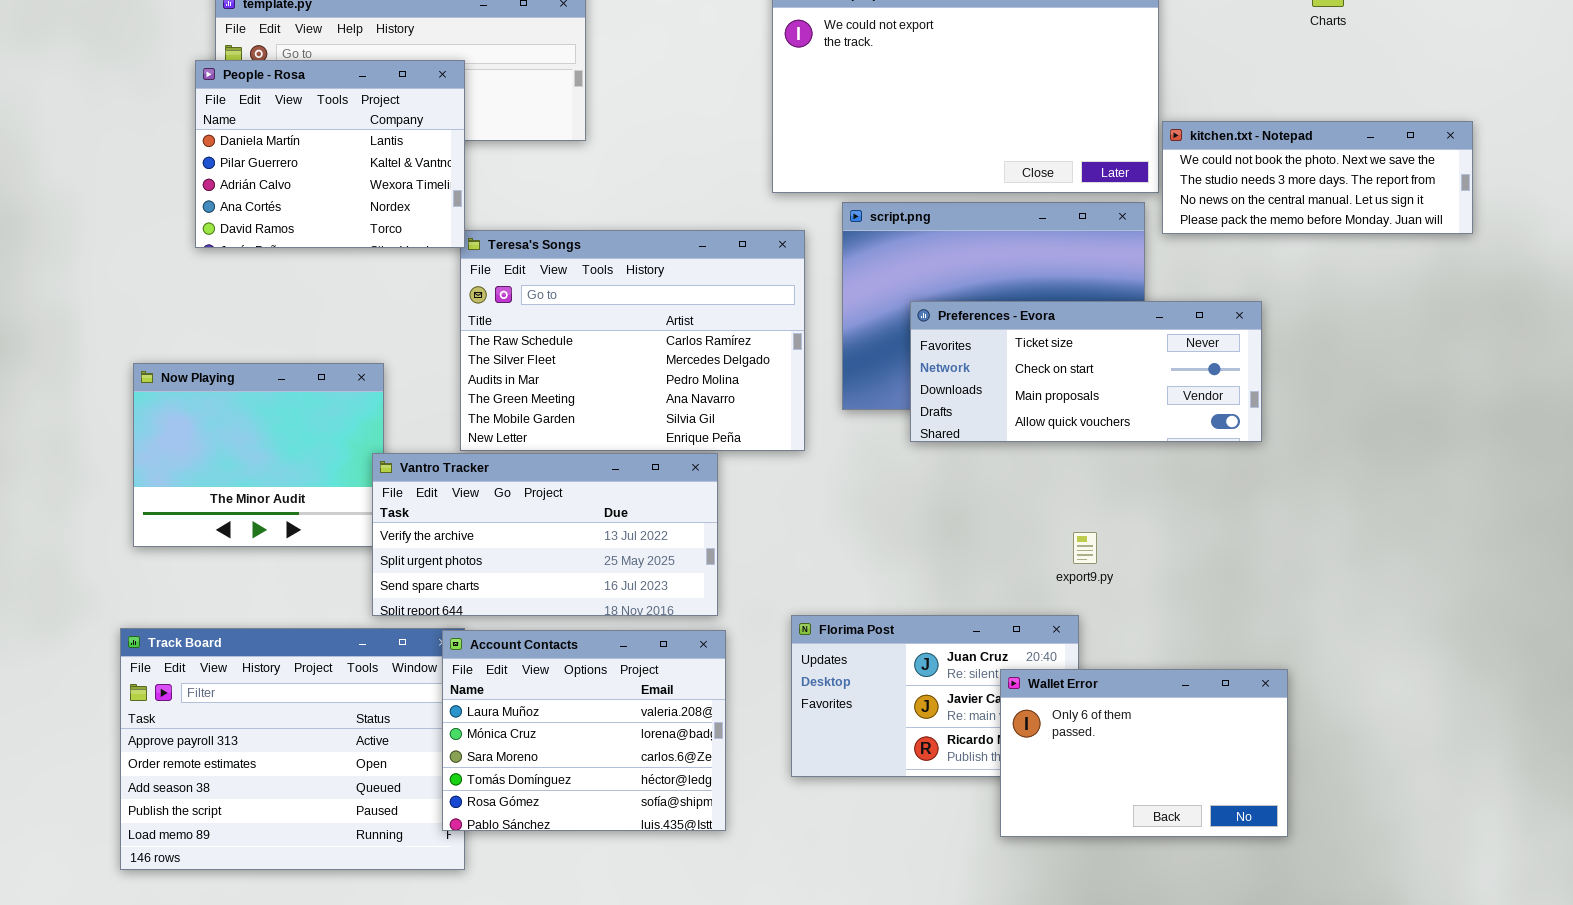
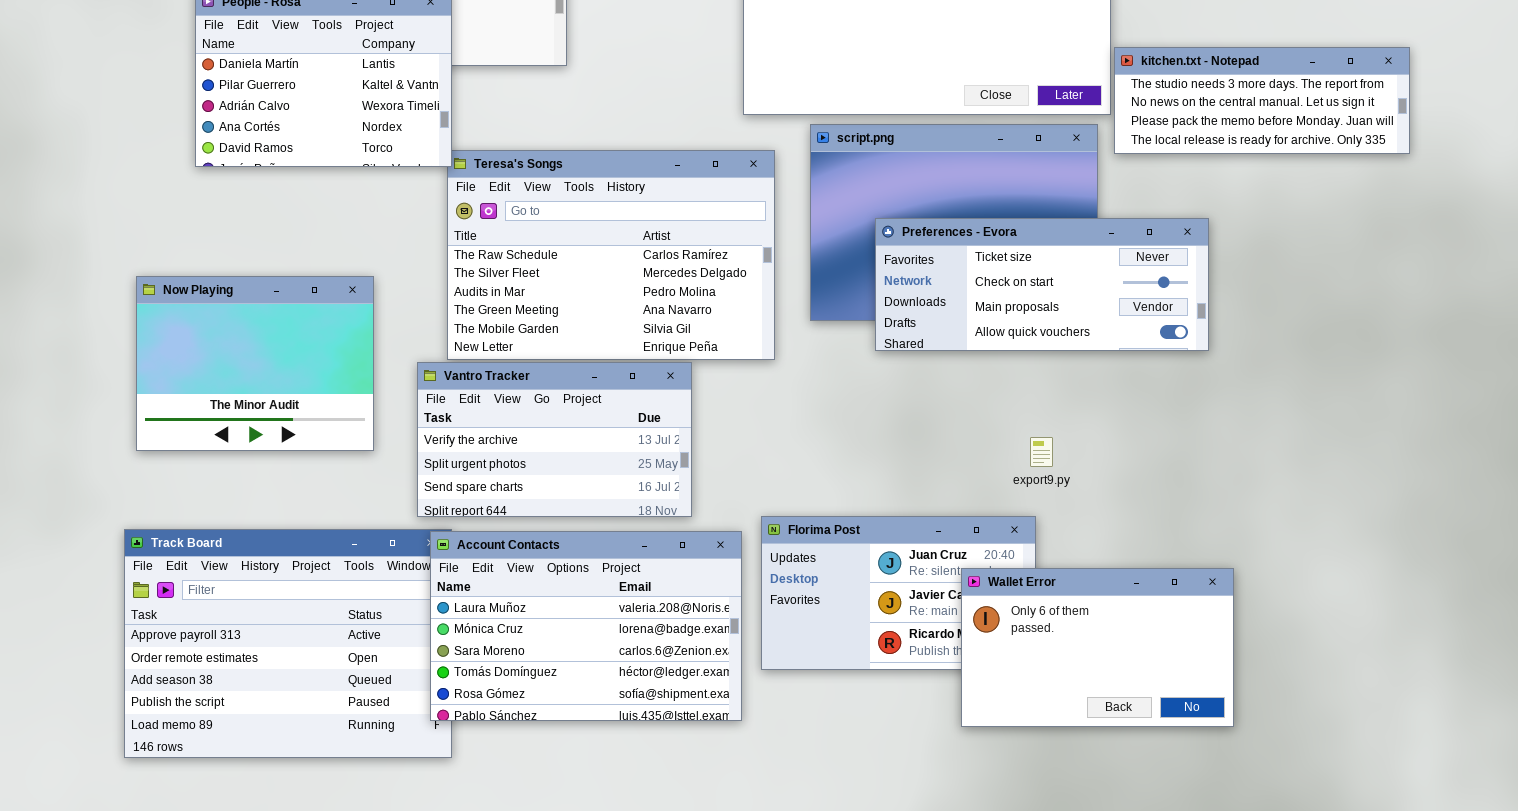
kitchen.txt - Notepad: [1162,121,1473,234] -> [1114,47,1410,154], scrolled down 1 row
Vantro Tracker: [372,453,718,616] -> [417,362,692,517], resized
Account Contacts: [442,630,726,831] -> [430,531,742,721], resized

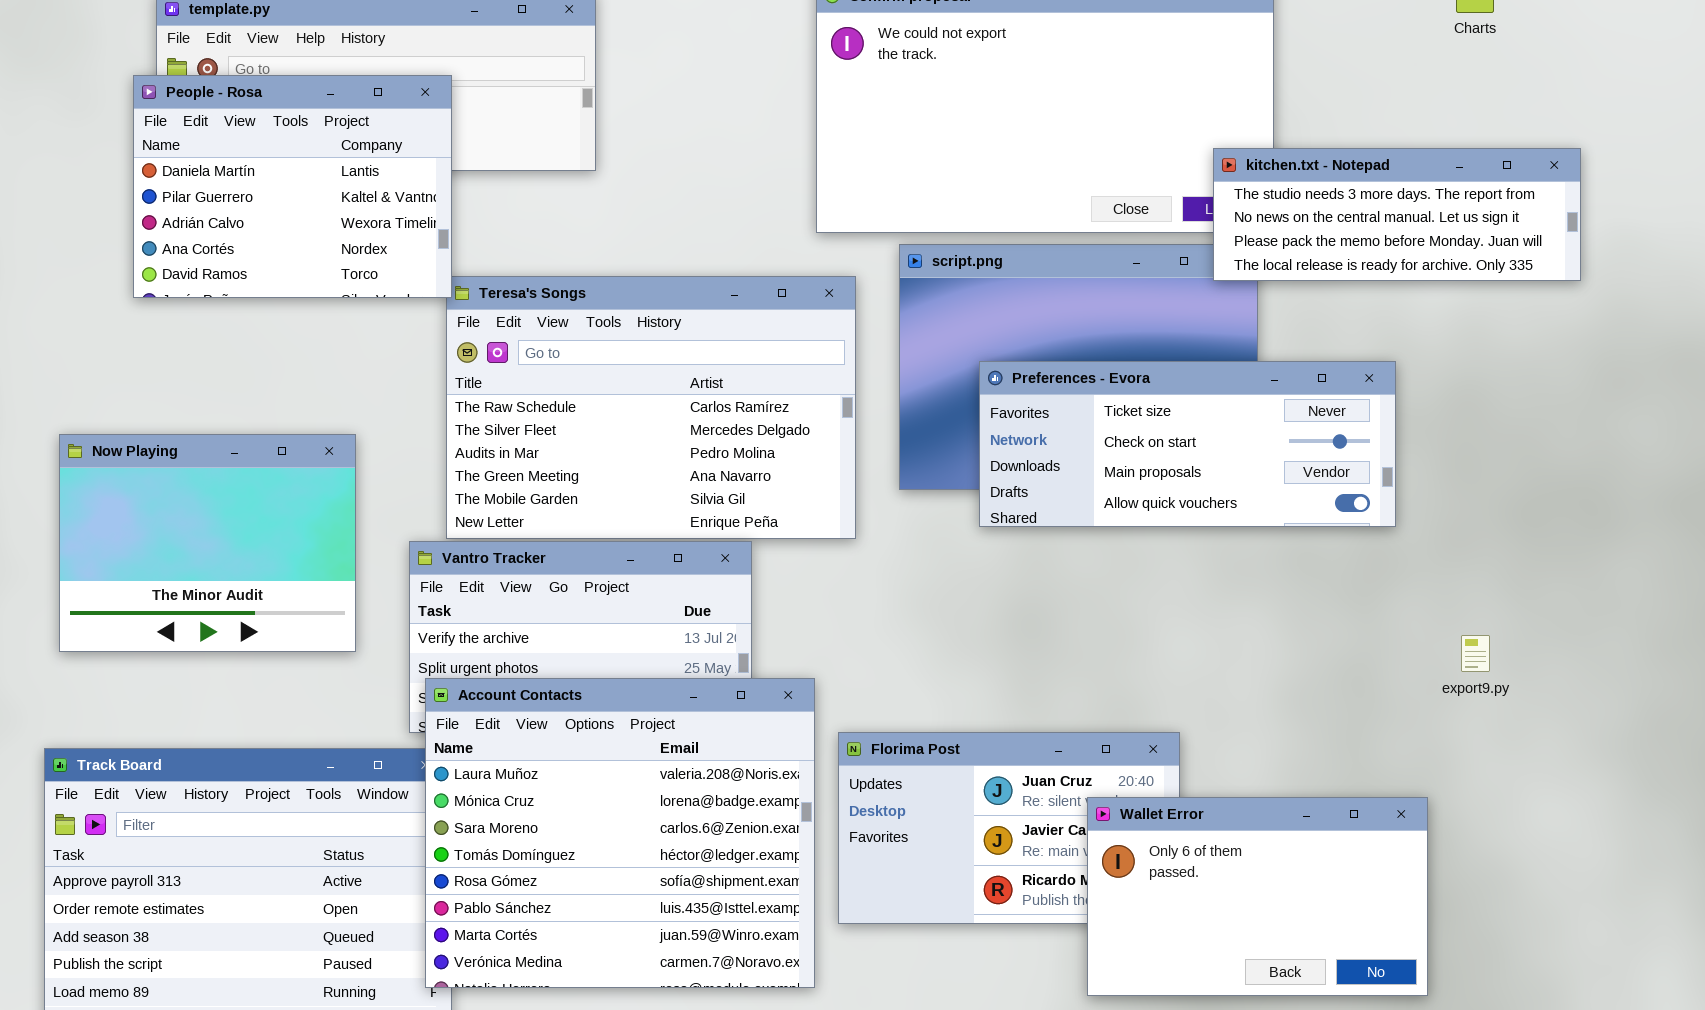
kitchen.txt - Notepad: [1114,47,1410,154] -> [1213,148,1581,281], moved
export9.py: [1030,437,1053,467] -> [1461,635,1490,672], moved
Account Contacts: [430,531,742,721] -> [425,678,815,988], resized

